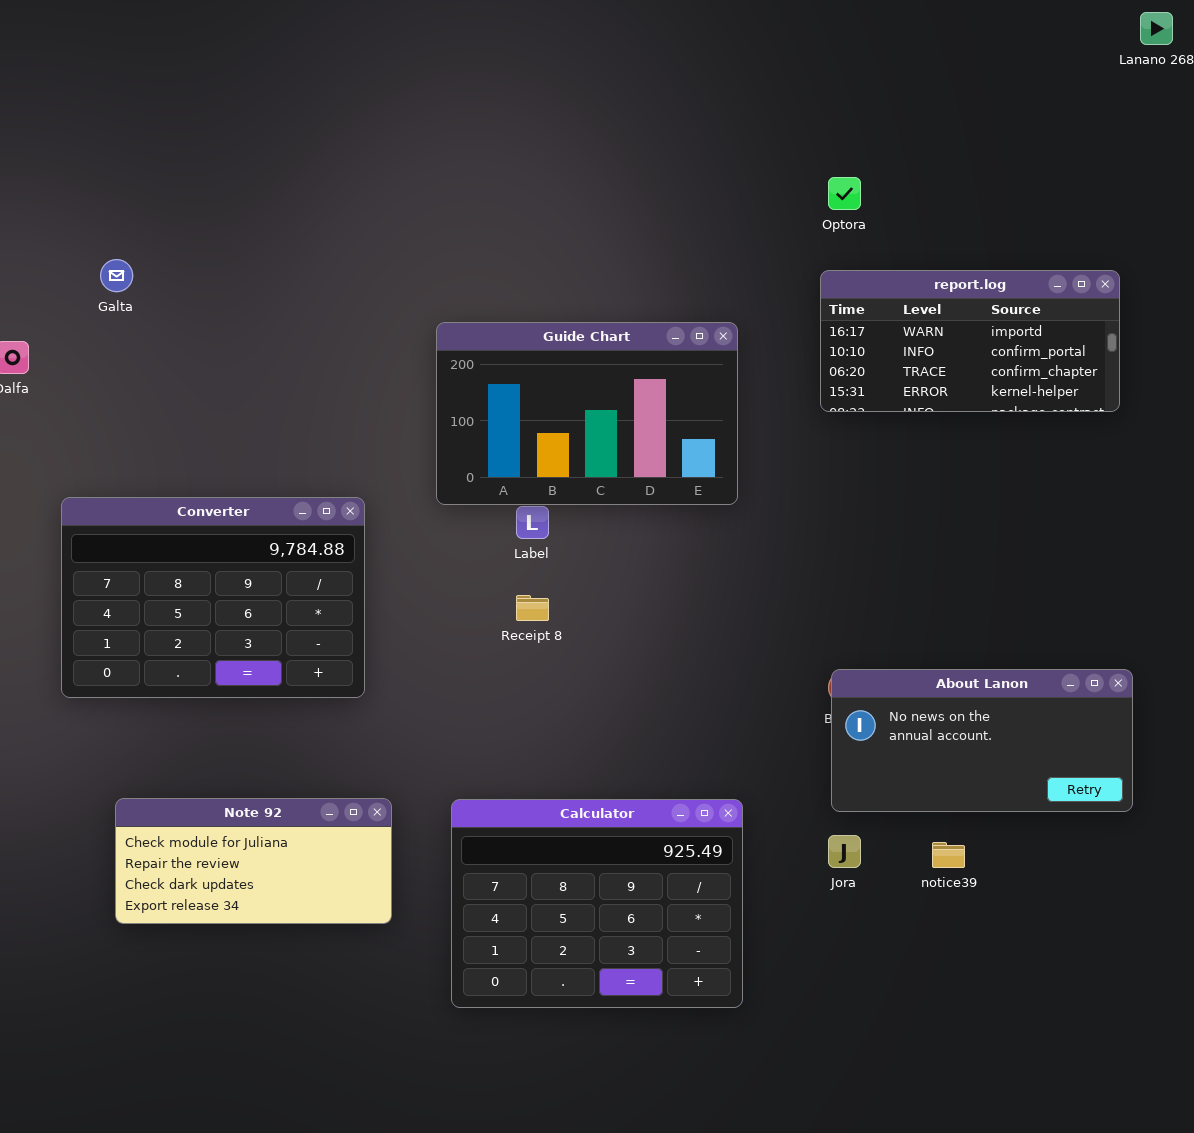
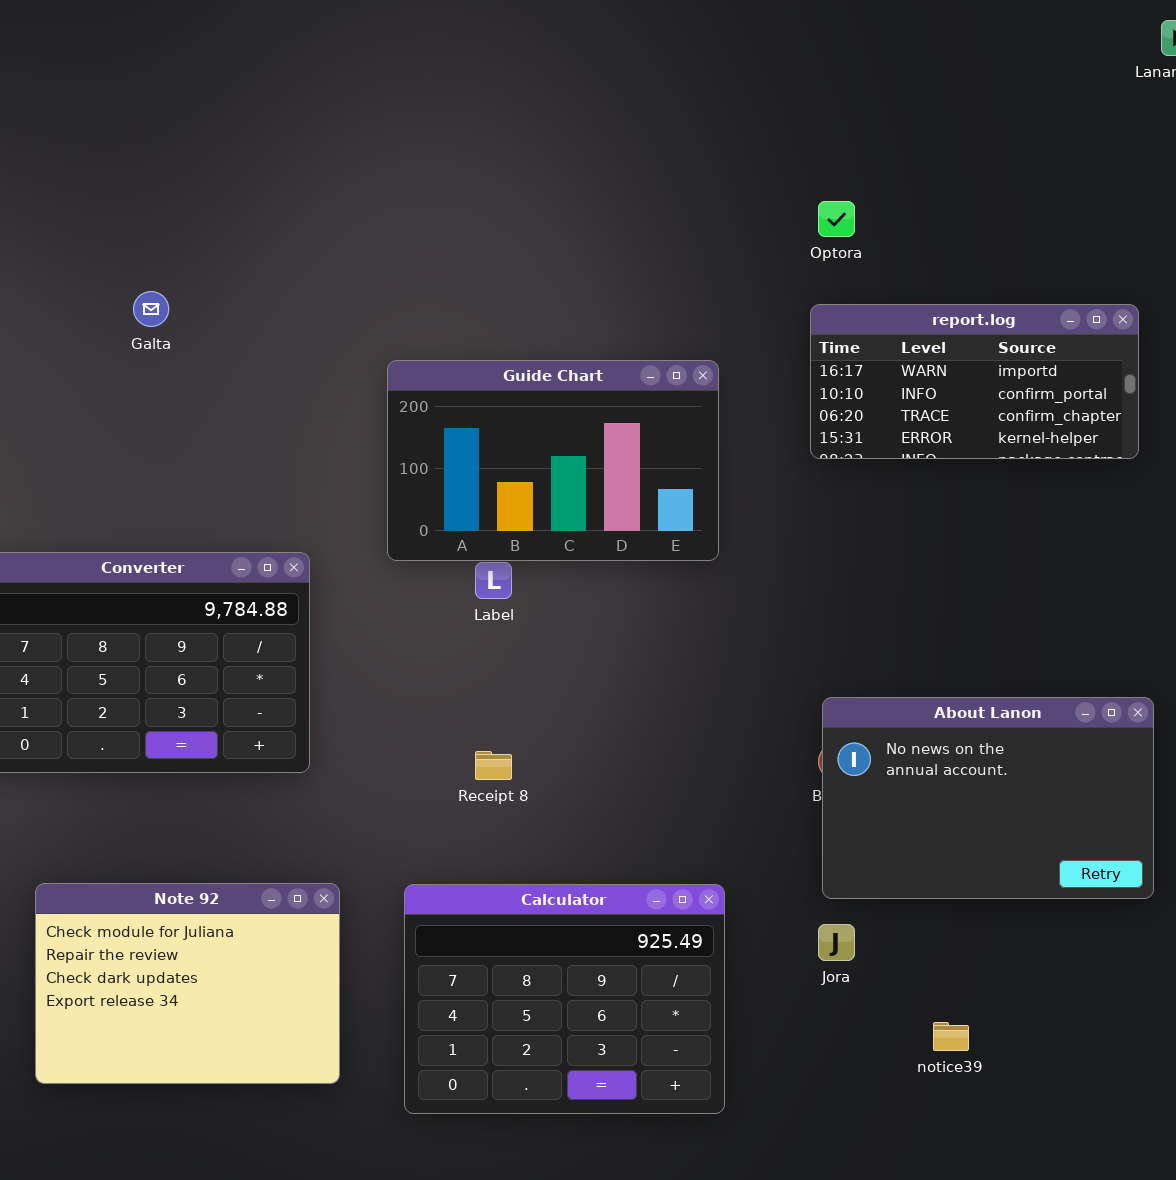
Galta: [100,259,133,292] -> [133,291,169,327], moved
Receipt 8: [516,595,549,621] -> [475,751,512,780], moved
About Lanon: [831,669,1133,812] -> [822,697,1154,899], resized
Note 92: [115,798,392,924] -> [35,883,340,1084], resized
notice39: [932,842,965,868] -> [933,1022,969,1051], moved

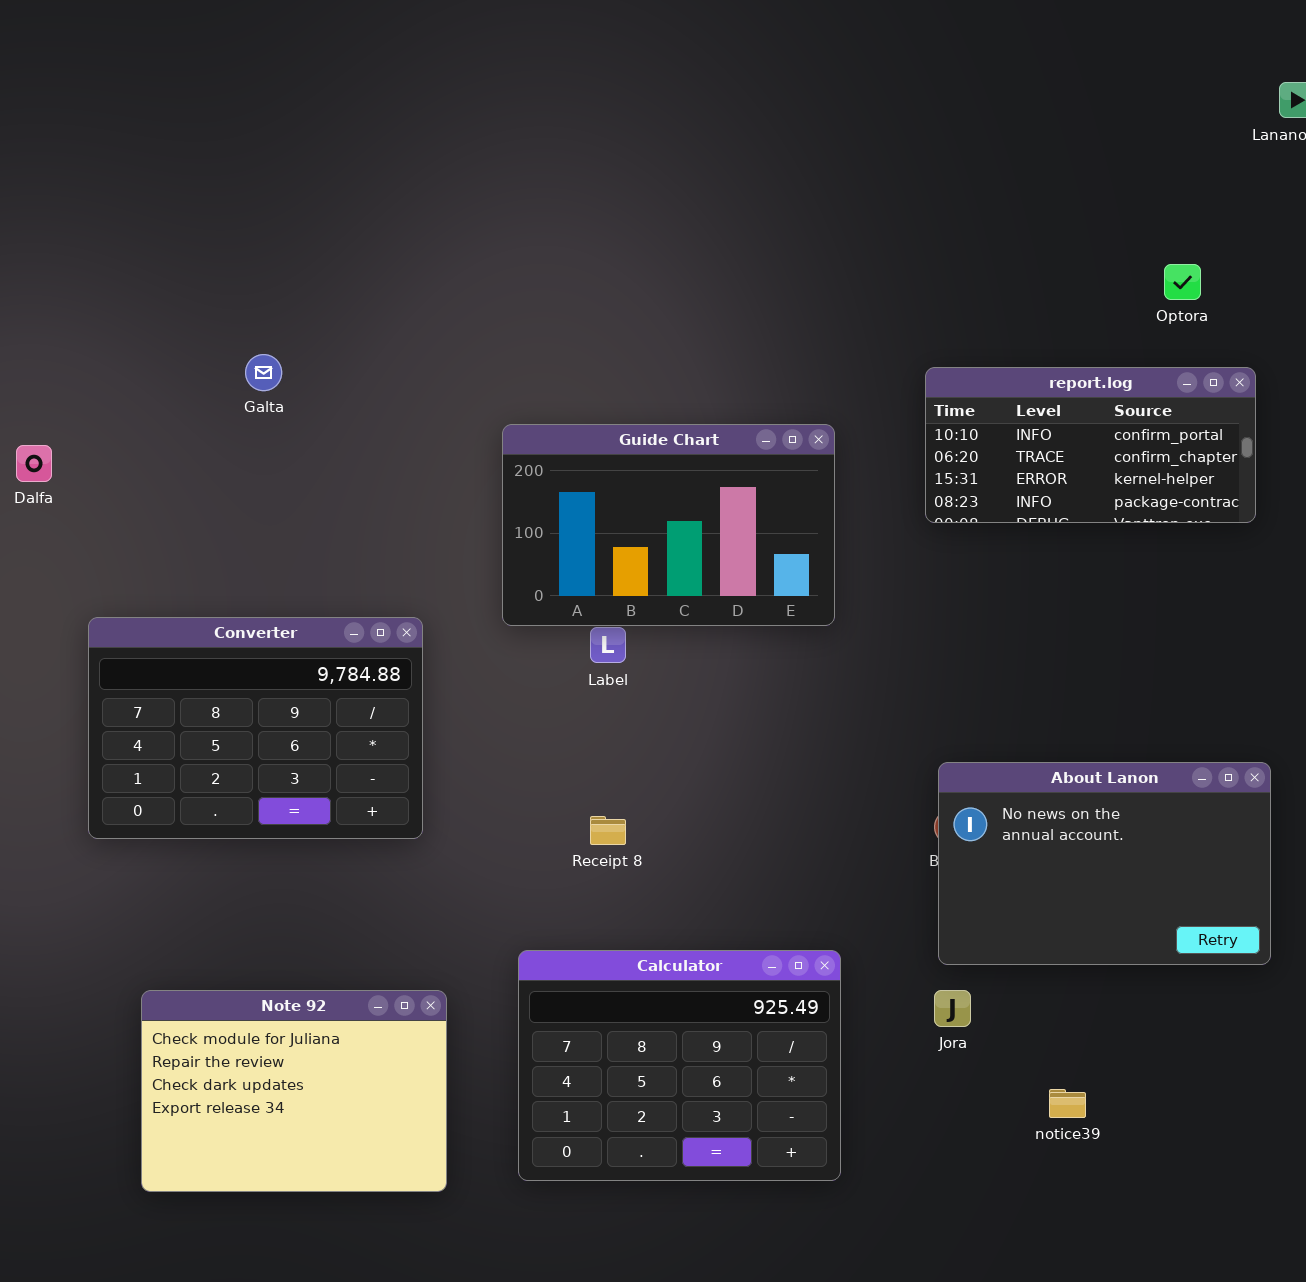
Optora: [818,201,855,237] -> [1164,264,1201,300], moved
report.log: [810,304,1139,459] -> [925,367,1256,523], scrolled down 1 row
Note 92: [35,883,340,1084] -> [141,990,447,1192], moved

